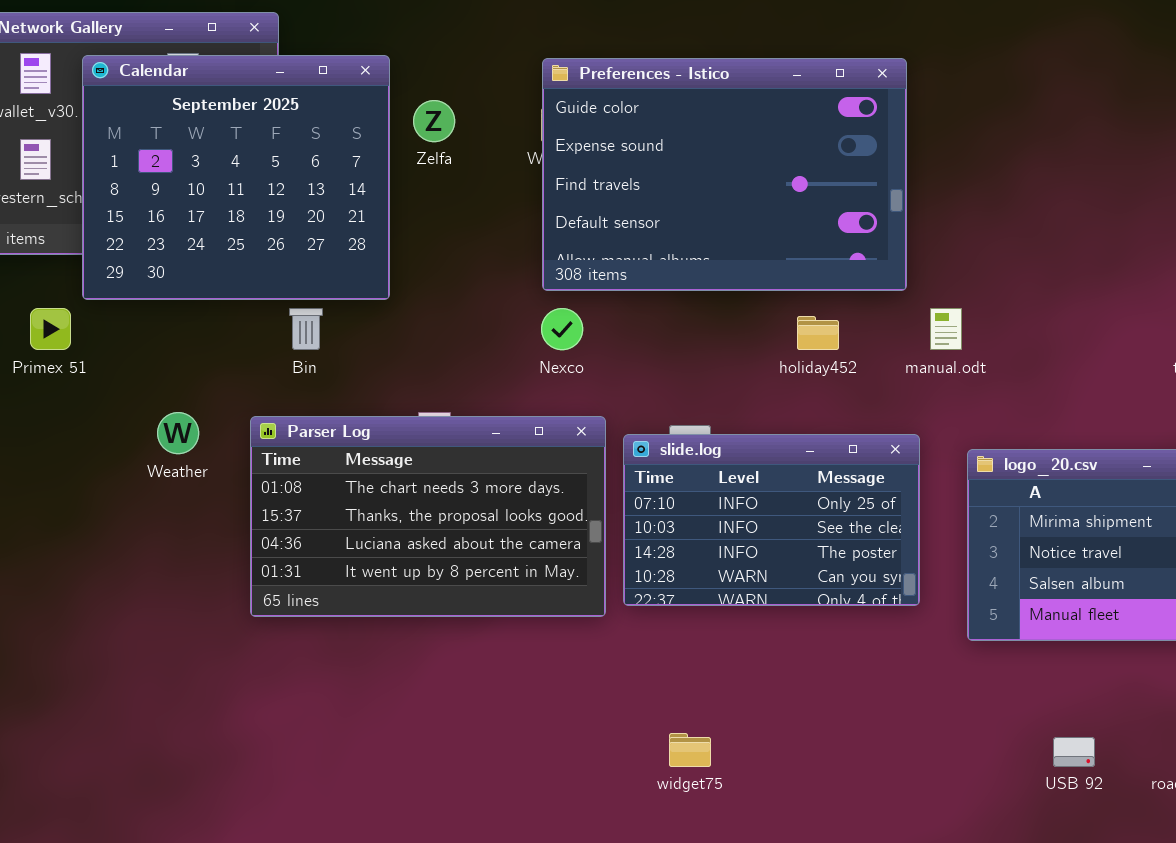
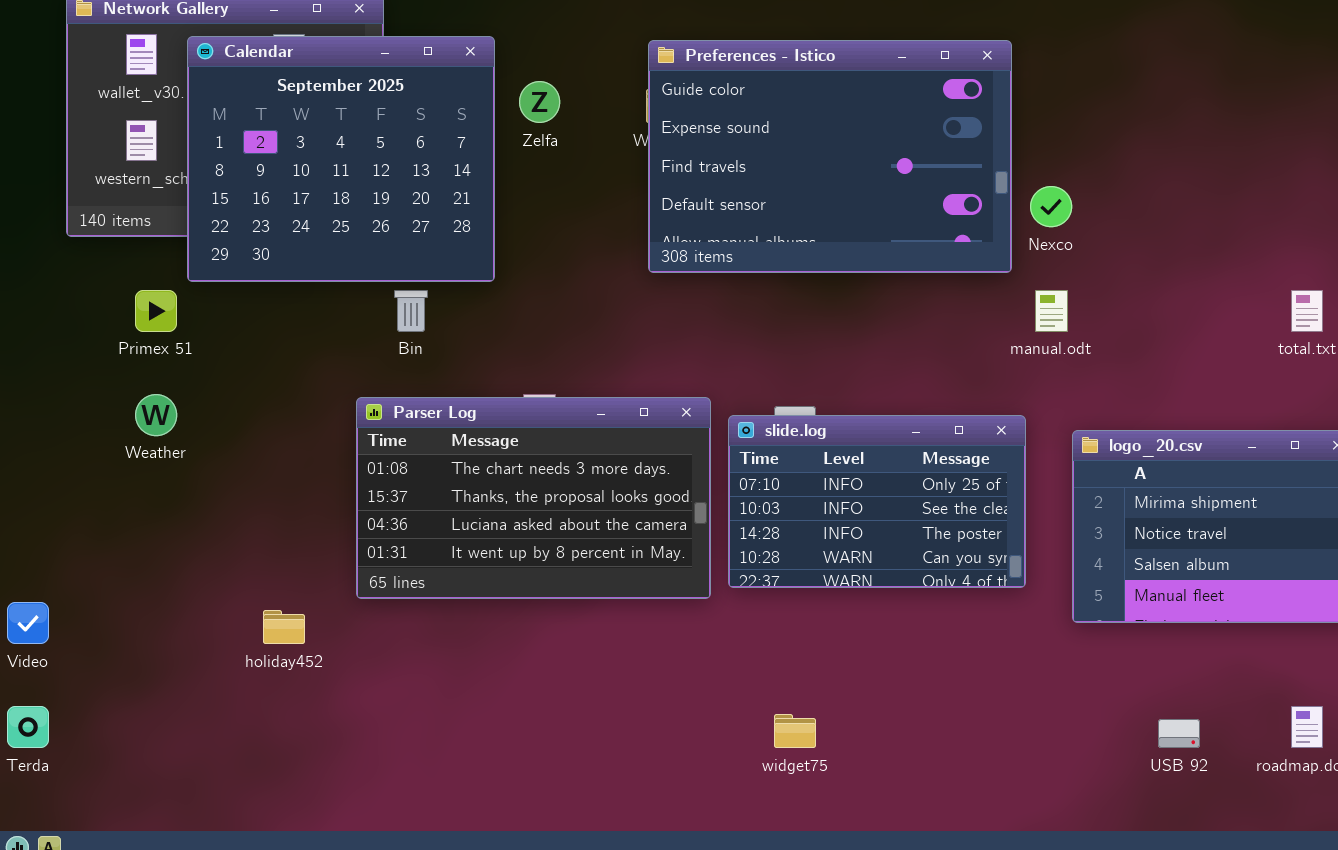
Nexco: [541,308,583,350] -> [1030,186,1072,227], moved
holiday452: [797,316,839,350] -> [263,610,305,644], moved
Weather: [157,412,199,454] -> [135,394,177,436], moved

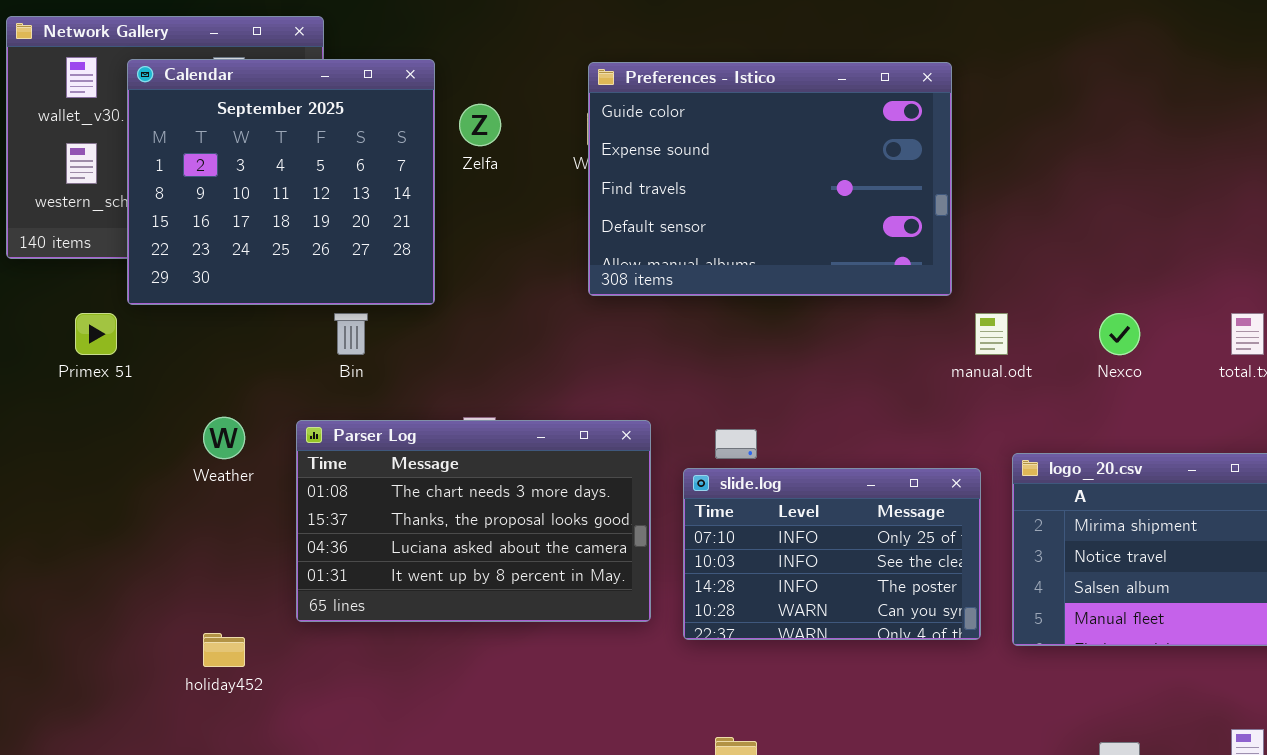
Nexco: [1030,186,1072,227] -> [1099,313,1140,355], moved
Weather: [135,394,177,436] -> [203,417,245,459], moved
slide.log: [728,415,1026,588] -> [683,468,981,640], moved

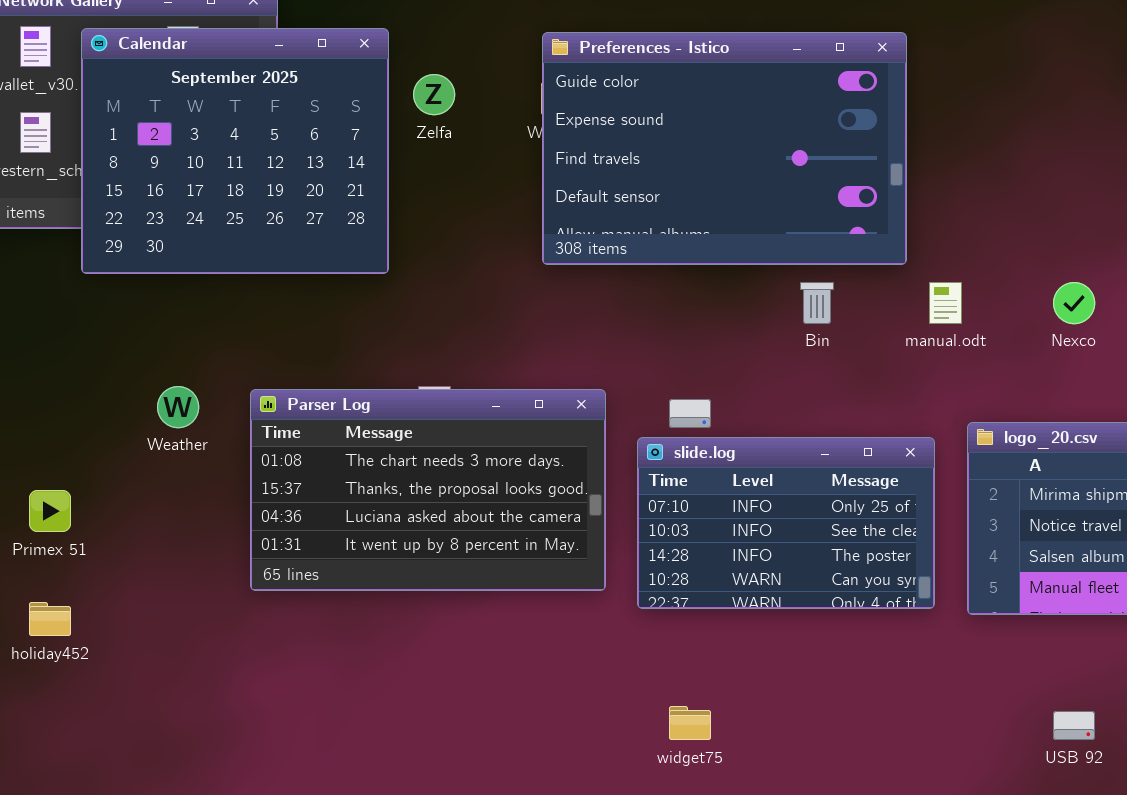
Primex 51: [75,313,117,355] -> [29,490,71,532], moved
Bin: [334,313,368,355] -> [800,282,834,324], moved
holiday452: [203,633,245,667] -> [29,602,71,636], moved

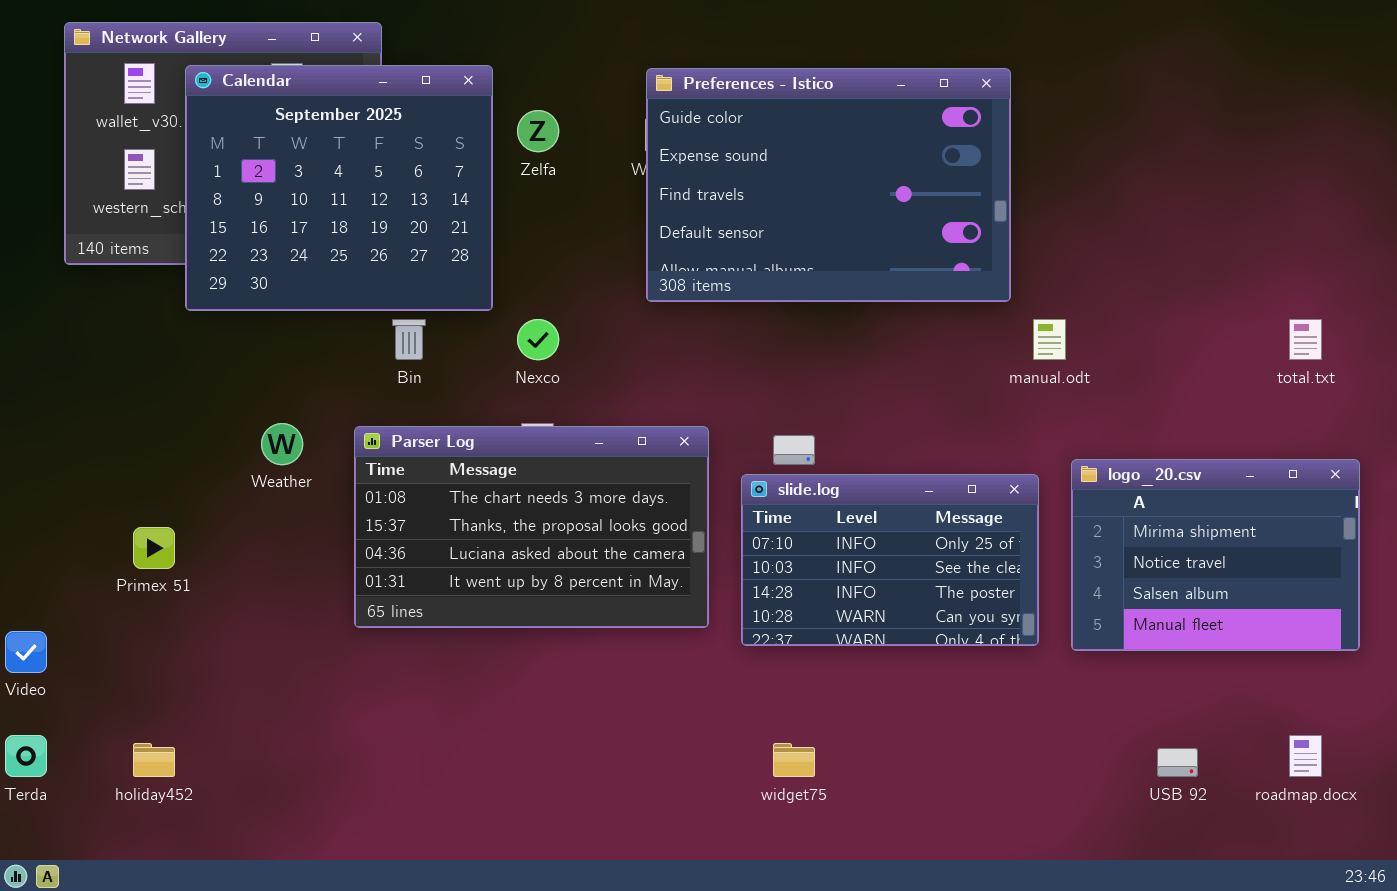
Bin: [800,282,834,324] -> [392,319,426,360], moved
Nexco: [1053,282,1095,324] -> [517,319,559,360], moved
holiday452: [29,602,71,636] -> [133,743,175,777], moved

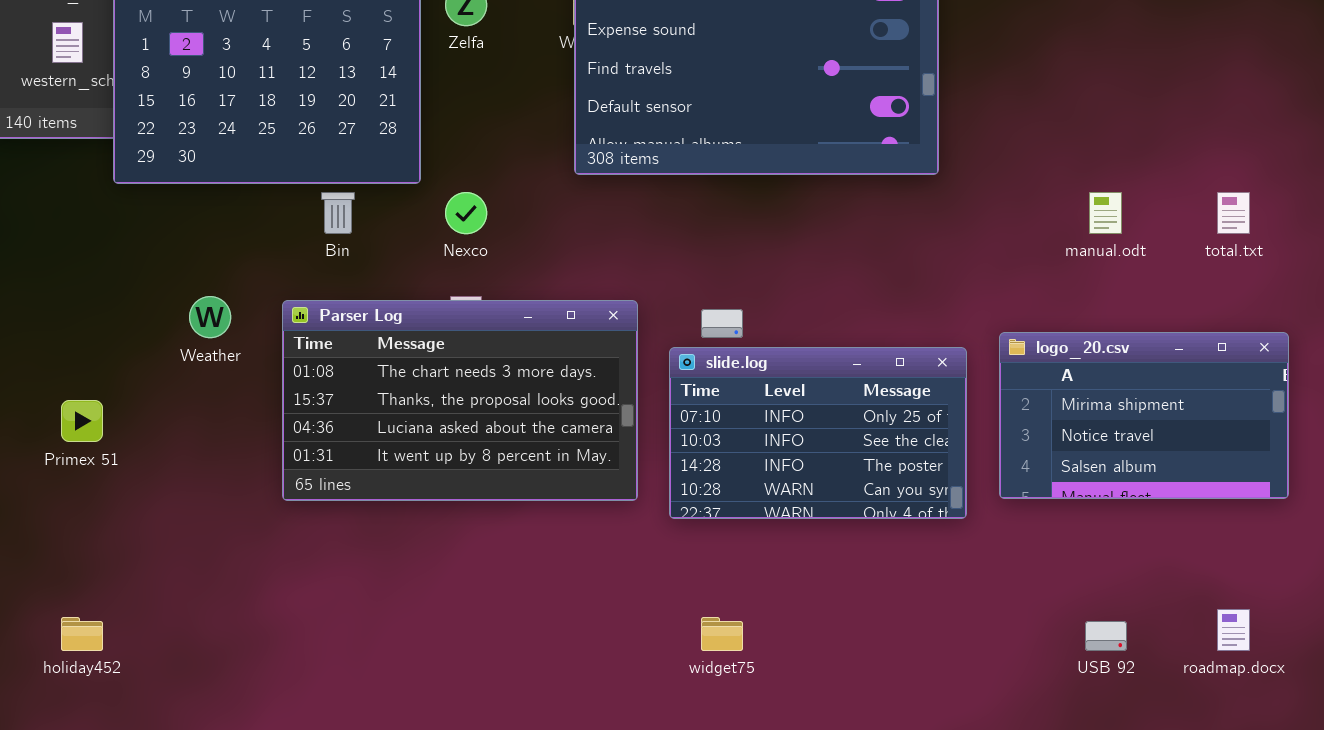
manual.odt: [1033,319,1066,360] -> [1089,192,1122,234], moved
logo_20.csv: [1071,459,1360,651] -> [999,332,1289,499], resized

